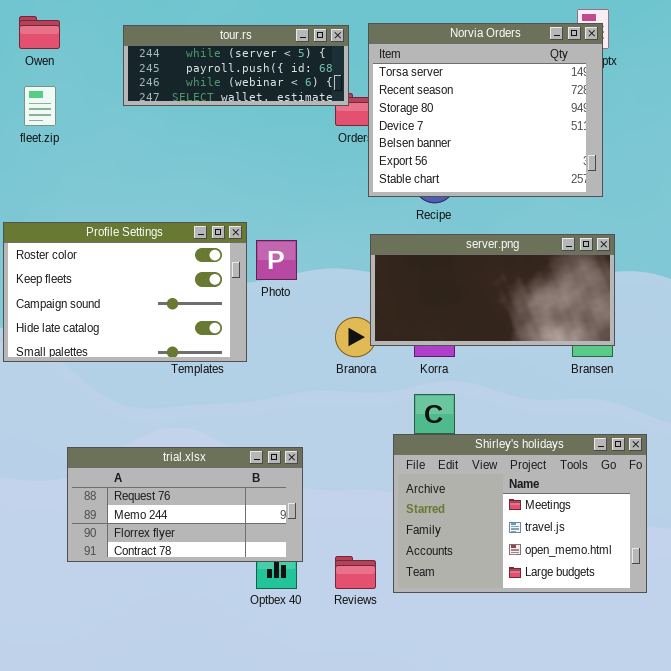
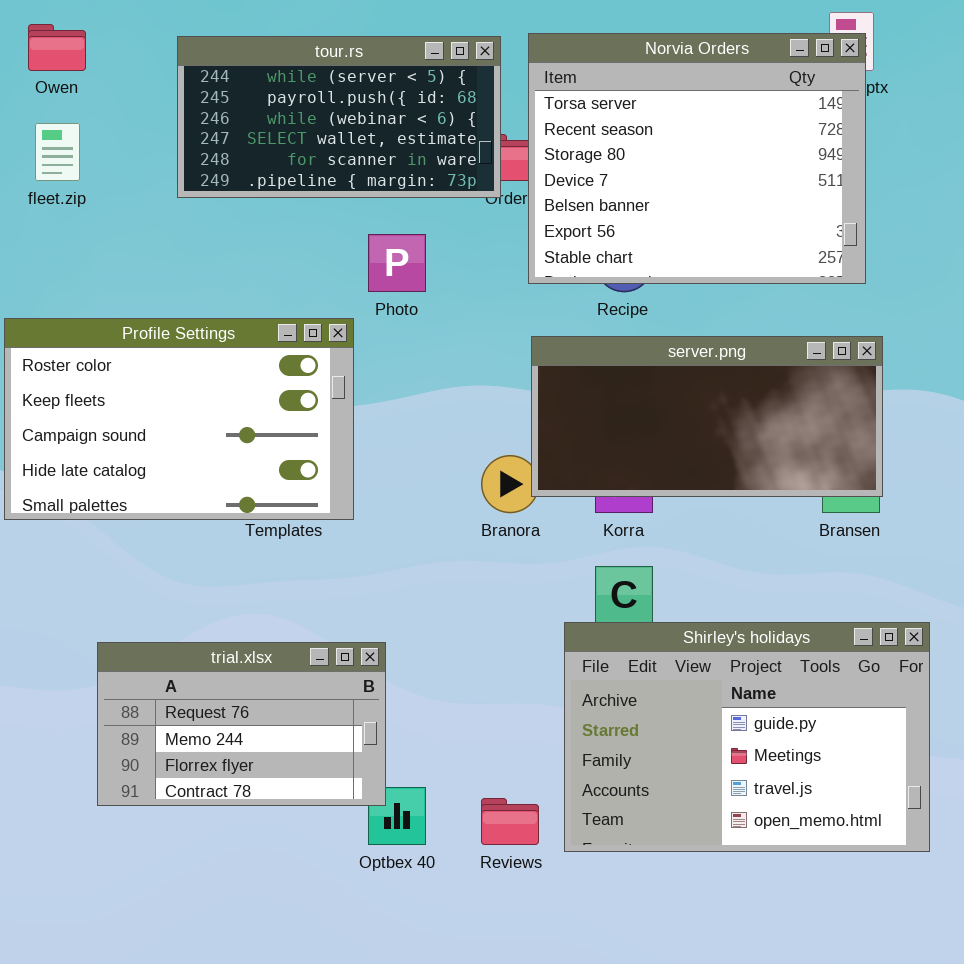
tour.rs: [123,25,349,106] -> [177,36,501,198], resized
Photo: [256,240,297,280] -> [368,234,426,292], moved
Shirley's holidays: [393,434,647,593] -> [564,622,930,852], scrolled up 1 row
trial.xlsx: [67,447,303,562] -> [97,642,386,806], resized

